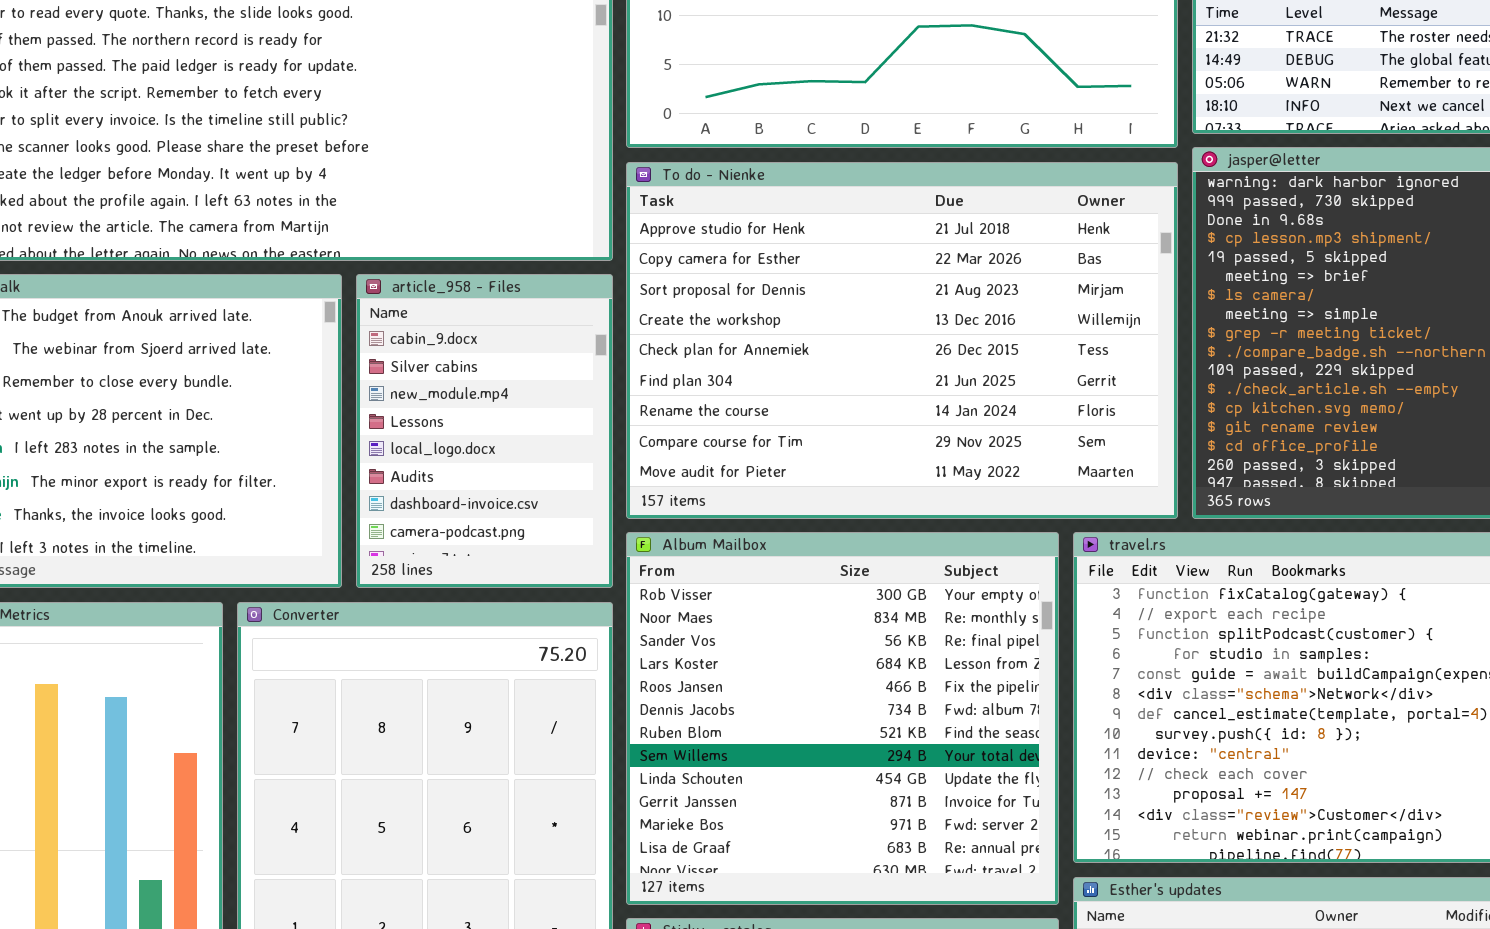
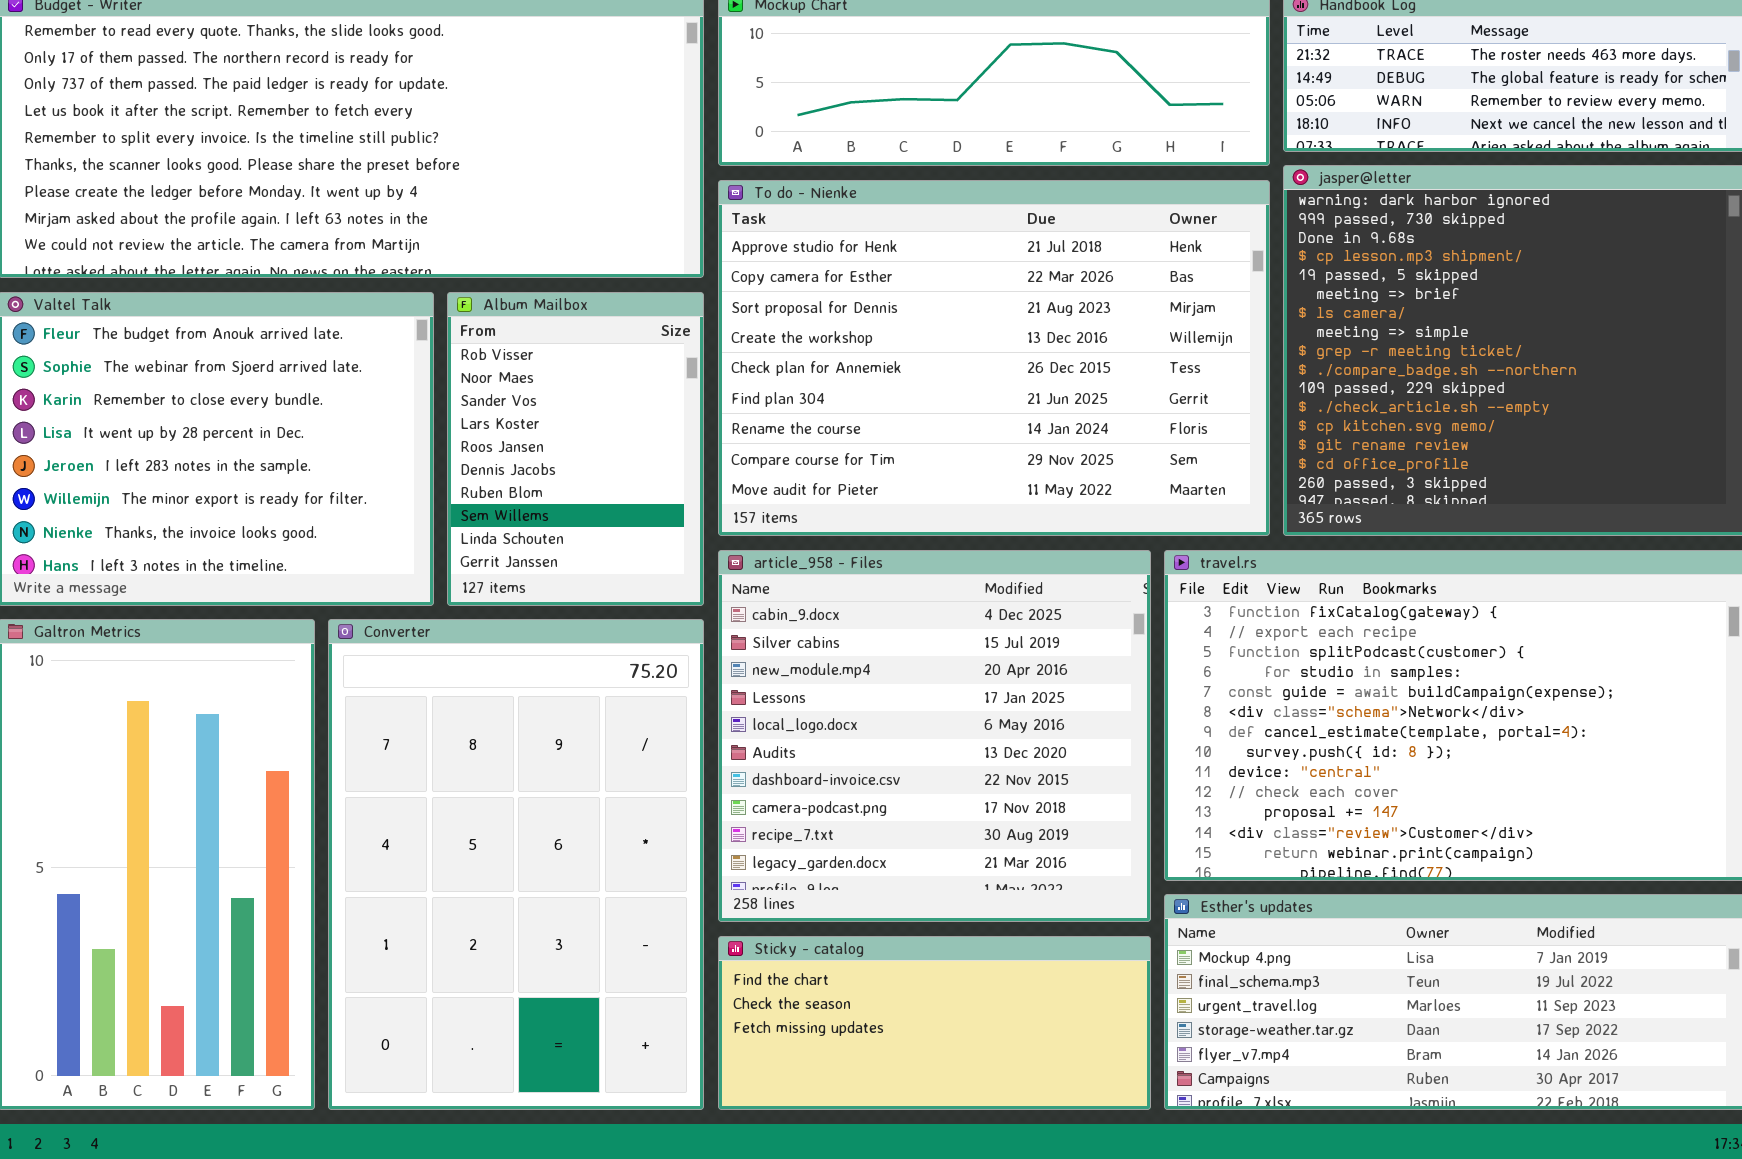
article_958 - Files: [356,274,613,588] -> [718,550,1151,922], moved, resized
Album Mailbox: [626,532,1059,905] -> [447,292,704,606], moved, resized

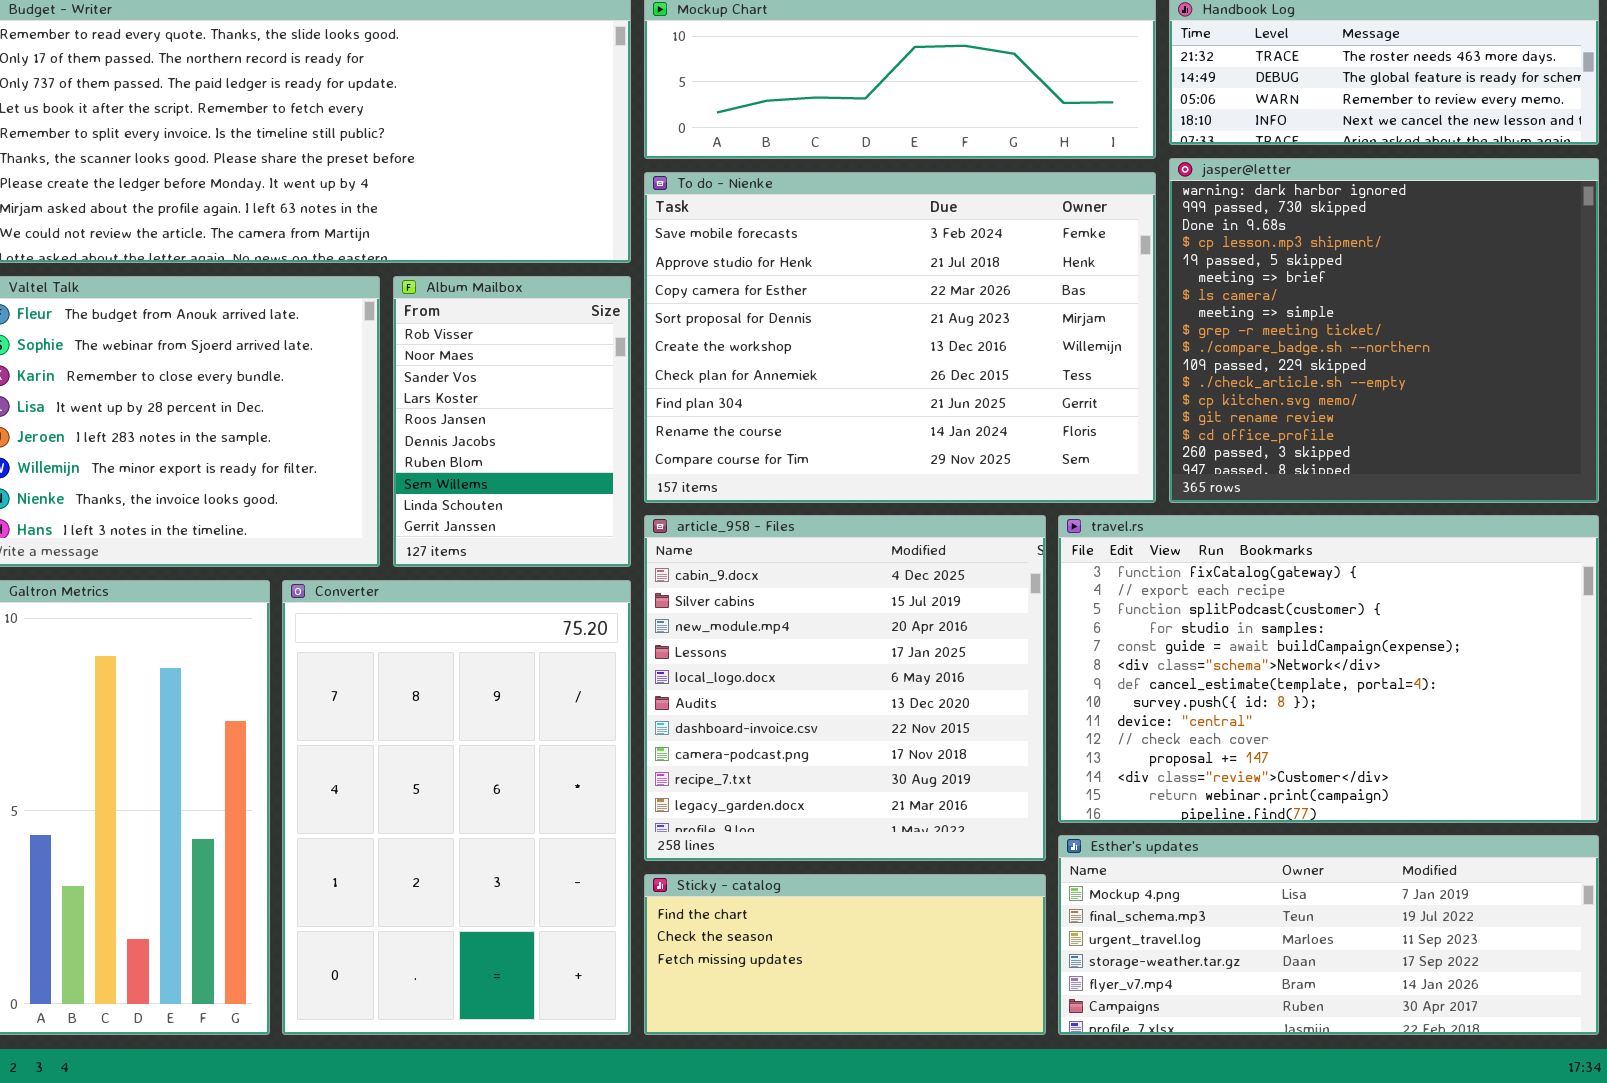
To do - Nienke: [718,180,1270,536] -> [644,172,1156,503], scrolled up 1 row

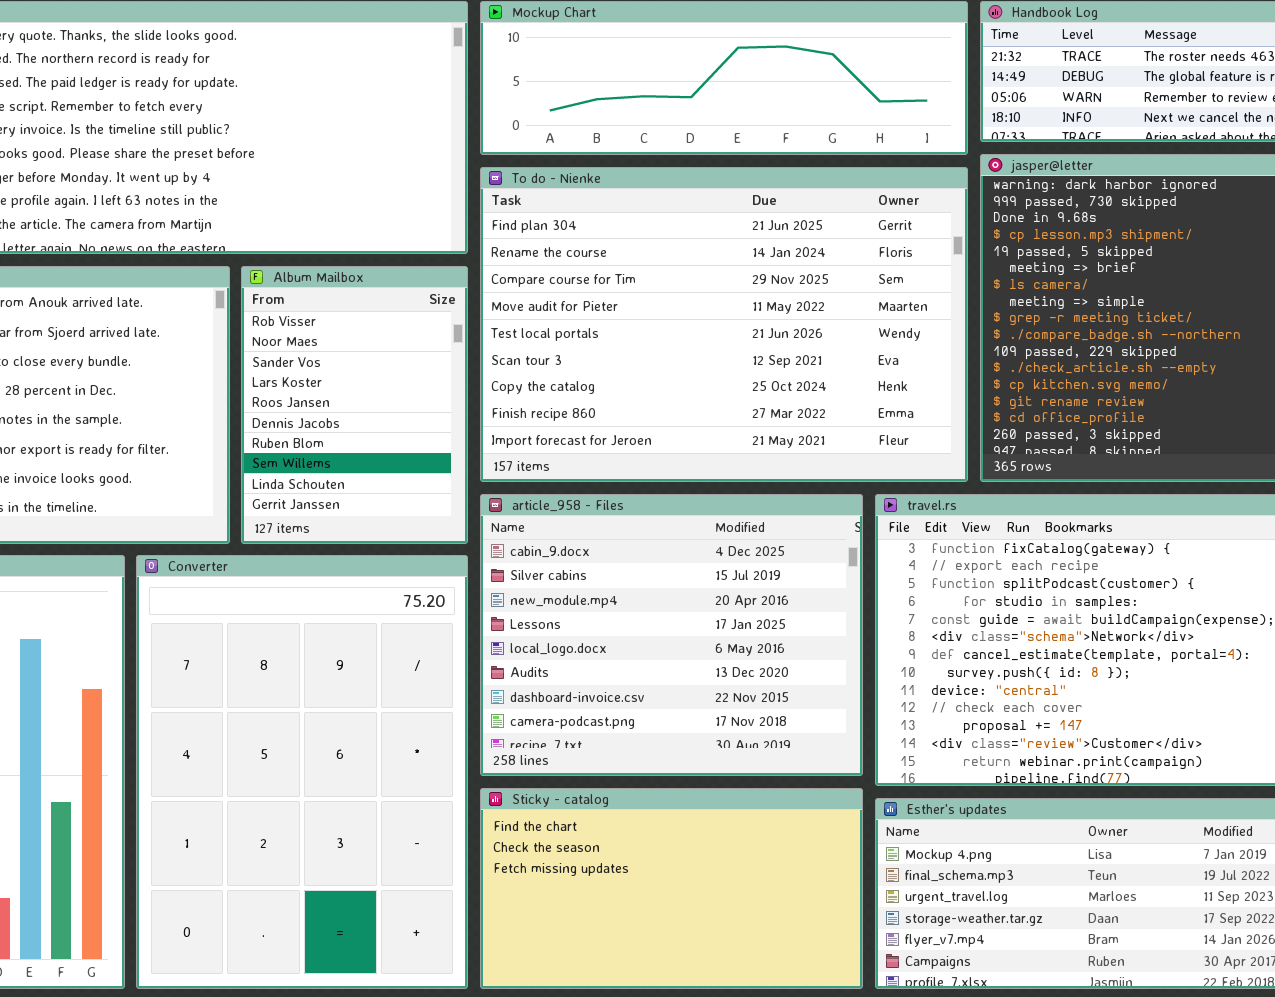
To do - Nienke: [644,172,1156,503] -> [480,167,968,482], scrolled down 6 rows
article_958 - Files: [644,515,1046,861] -> [480,494,863,776], resized
Sticky - catalog: [644,874,1046,1035] -> [480,788,863,989], resized

